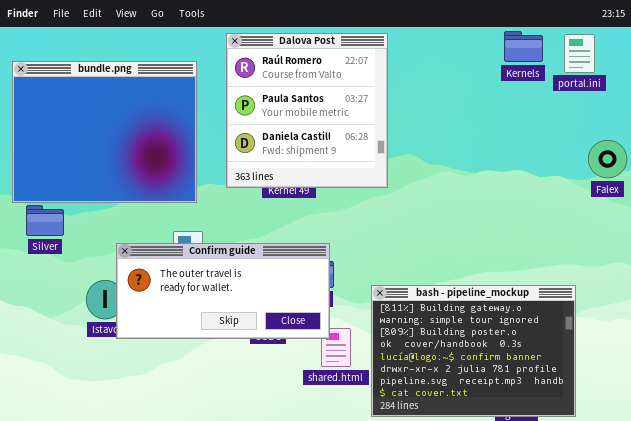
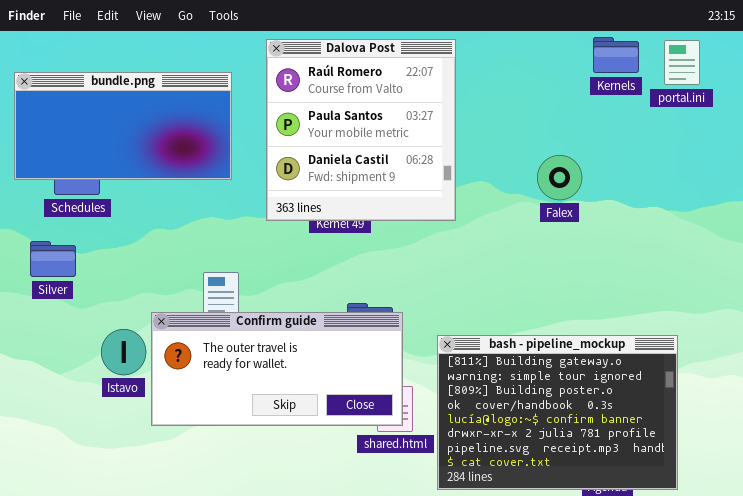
bundle.png: [12,61,197,203] -> [14,72,232,180], resized
Falex: [588,140,627,178] -> [537,155,582,200], moved
Confirm guide: [116,243,330,339] -> [151,312,403,426], moved

